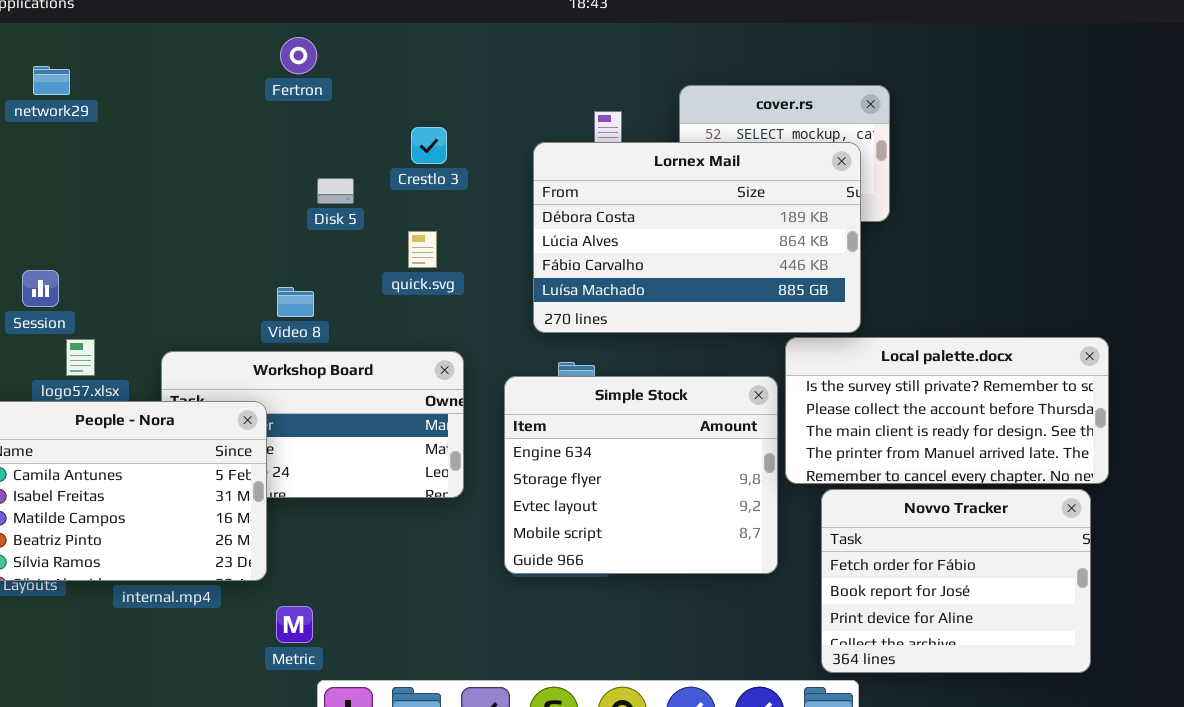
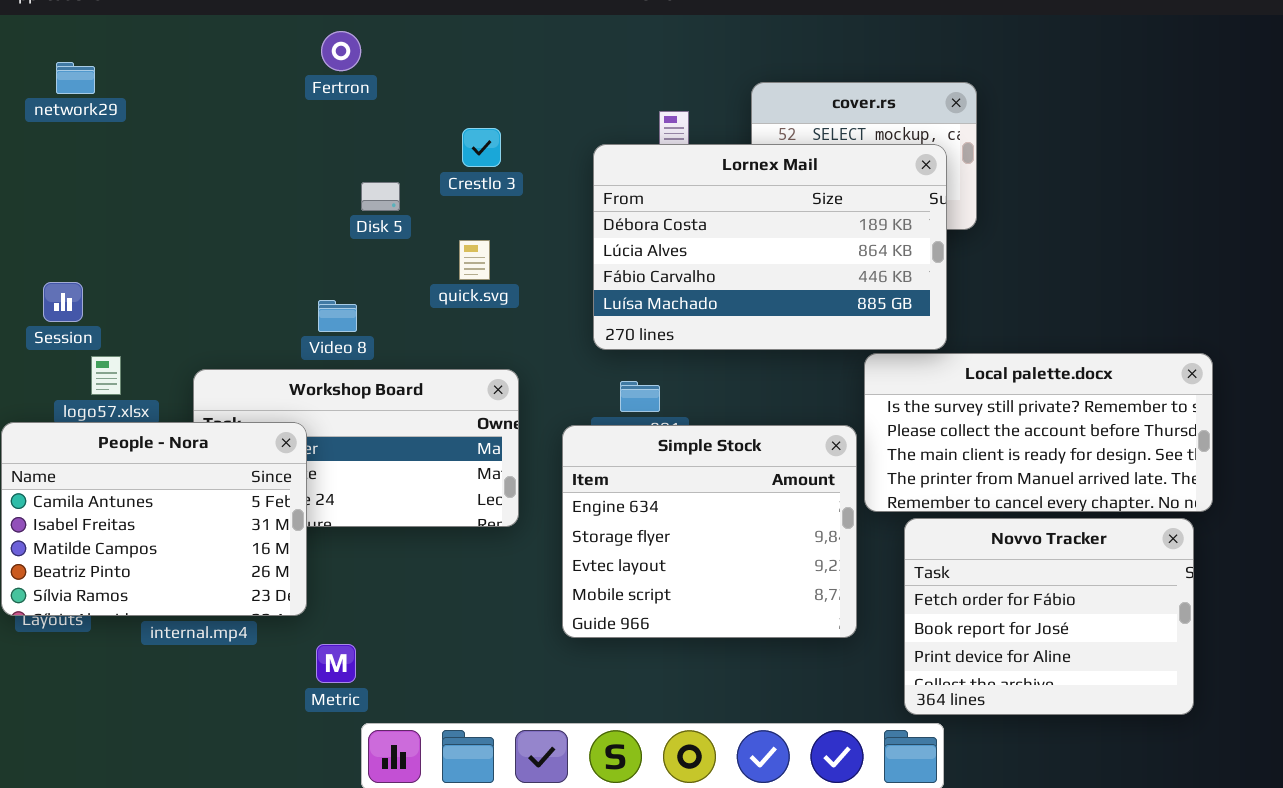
Simple Stock: [504,376,778,574] -> [562,425,857,638], moved

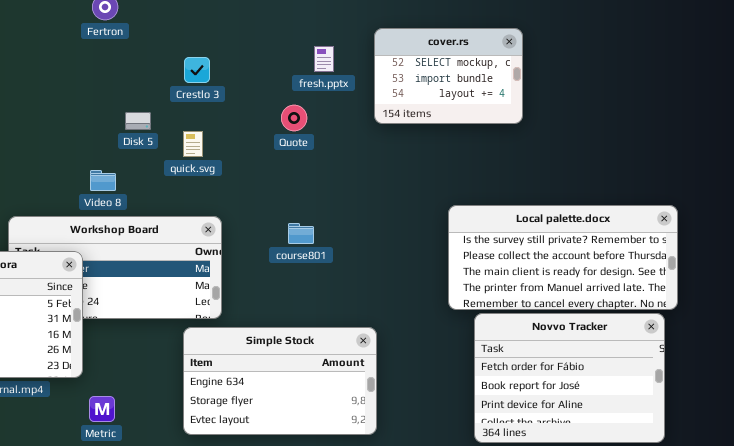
Lornex Mail: [593,144,947,350] -> none, closed
Disk 5: [361,182,400,211] -> [125,112,151,130], moved
Simple Stock: [562,425,857,638] -> [183,327,377,435], moved, resized

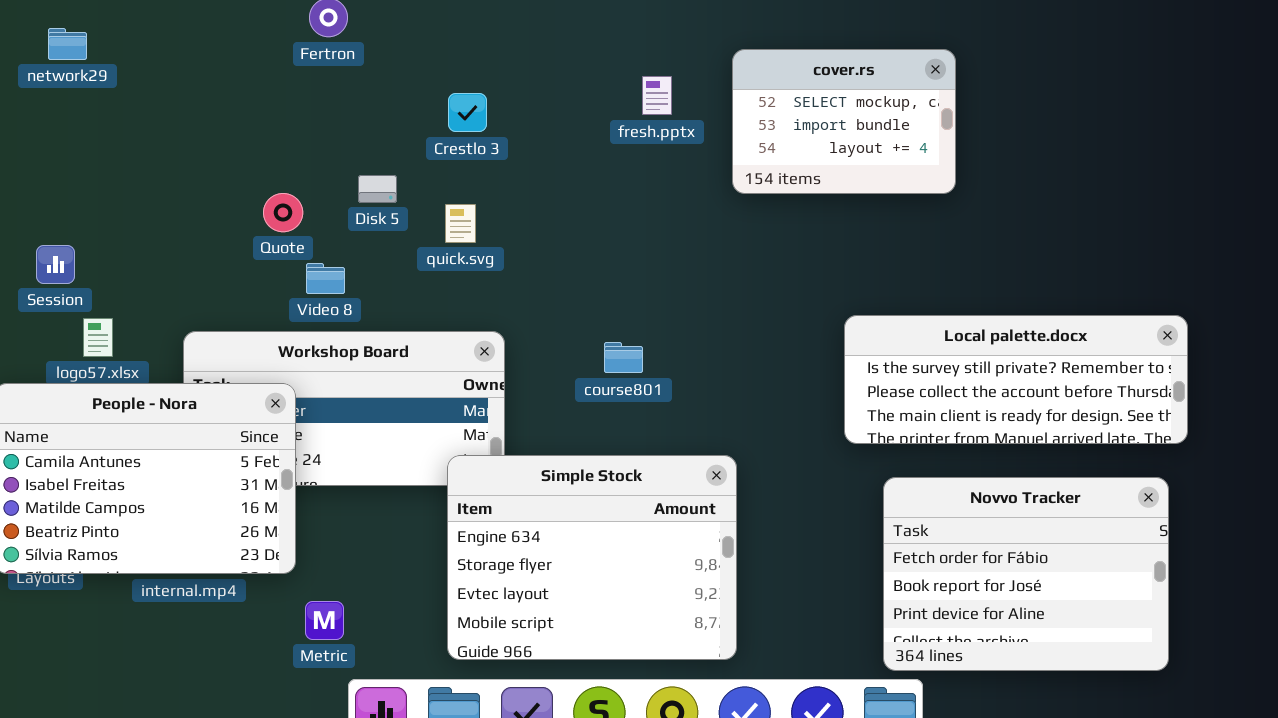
Quote: [281,105,307,131] -> [263,193,303,232], moved
Local palette.docx: [448,205,678,310] -> [844,315,1188,444], resized
Simple Stock: [183,327,377,435] -> [447,455,737,660], resized

